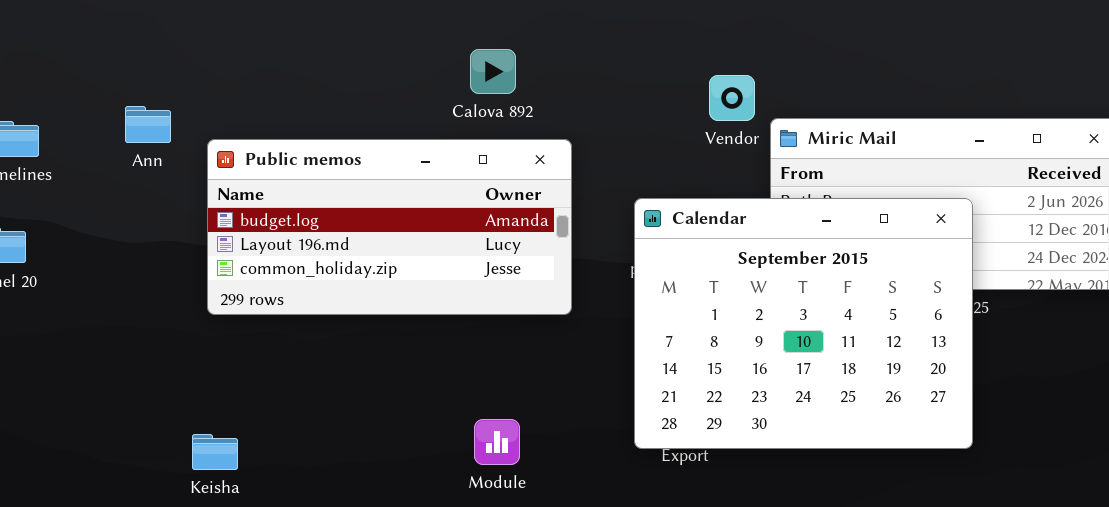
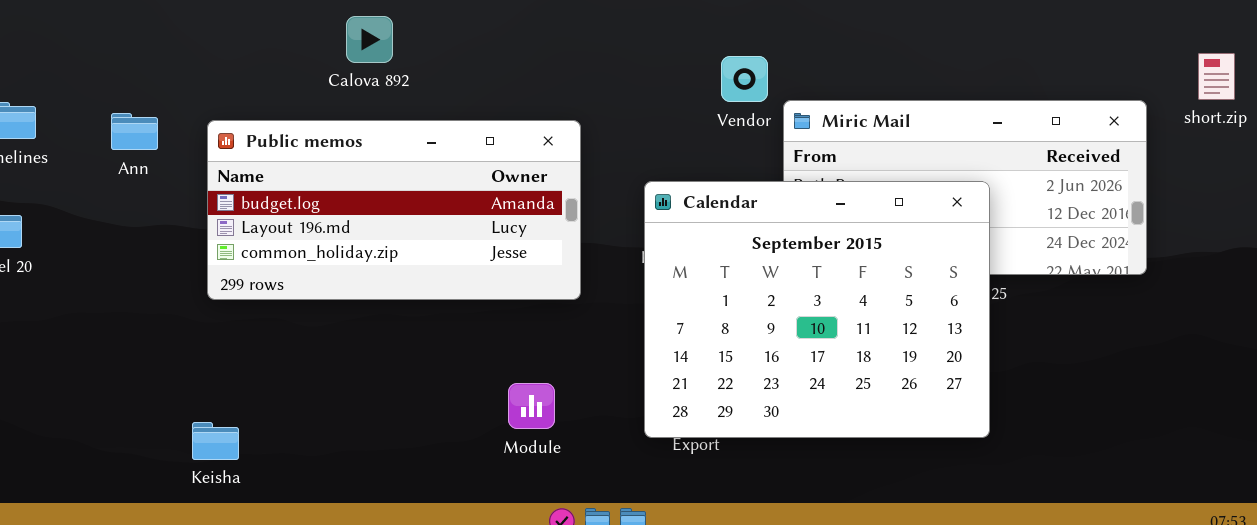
Calova 892: [470,49,516,94] -> [346,16,393,63], moved
Ann: [125,106,171,143] -> [111,113,158,150], moved
Module: [474,419,520,465] -> [508,383,555,429], moved

